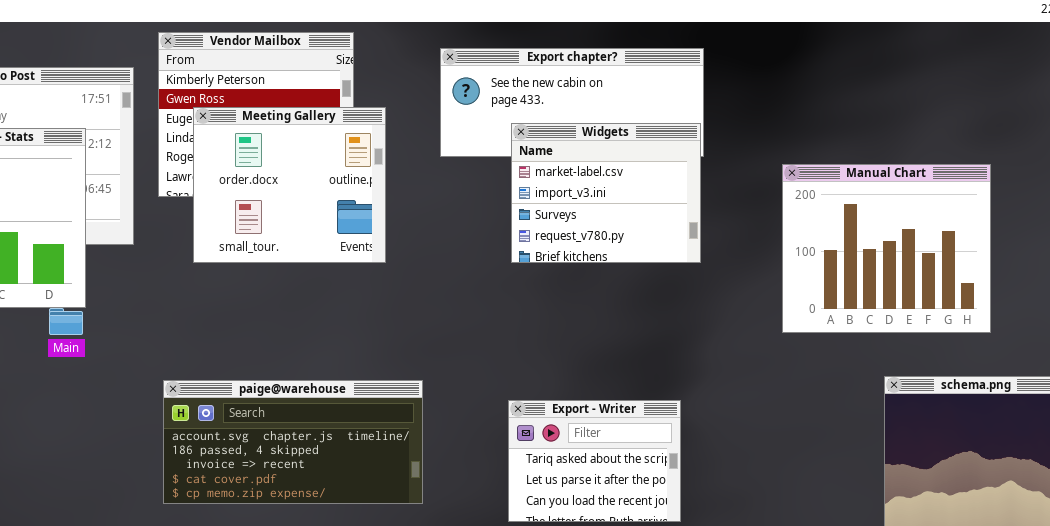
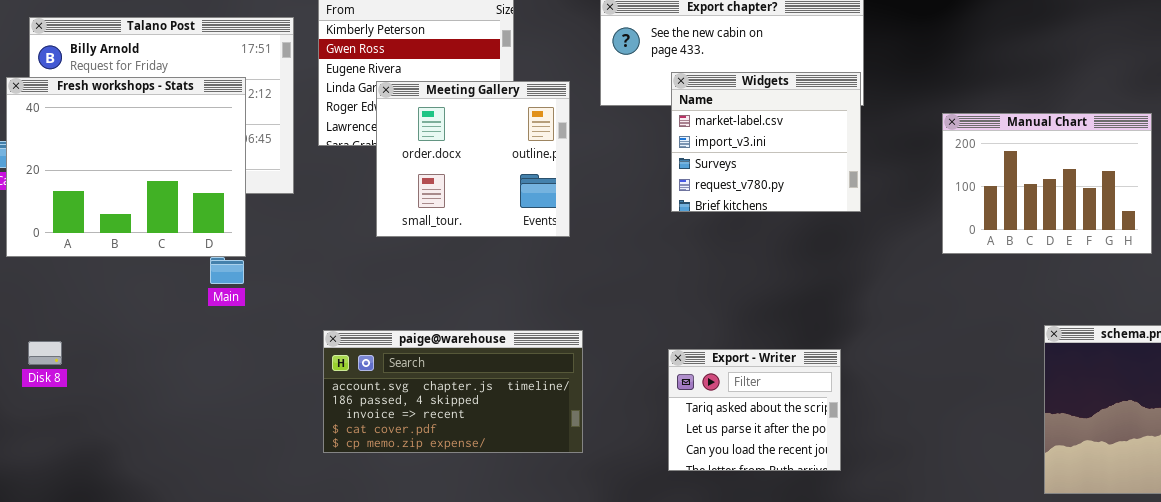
Meeting Gallery: [193,107,386,263] -> [376,81,570,237], moved
Manual Chart: [782,164,991,333] -> [942,113,1152,254], resized

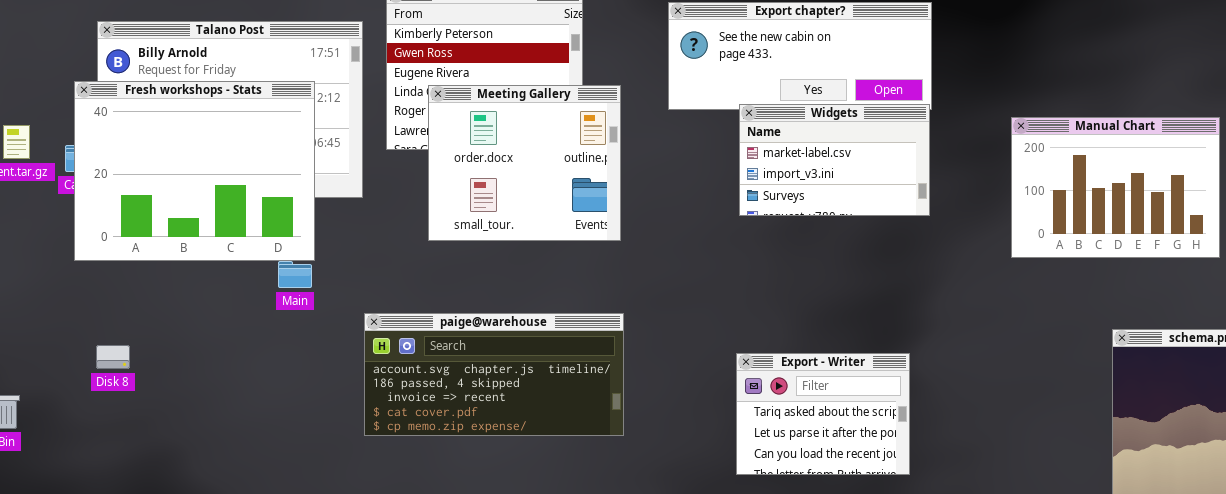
Widgets: [671,72,861,212] -> [739,104,930,216], resized
Meeting Gallery: [376,81,570,237] -> [428,85,621,241], moved
paige@warehouse: [323,330,583,453] -> [364,313,624,436], moved

